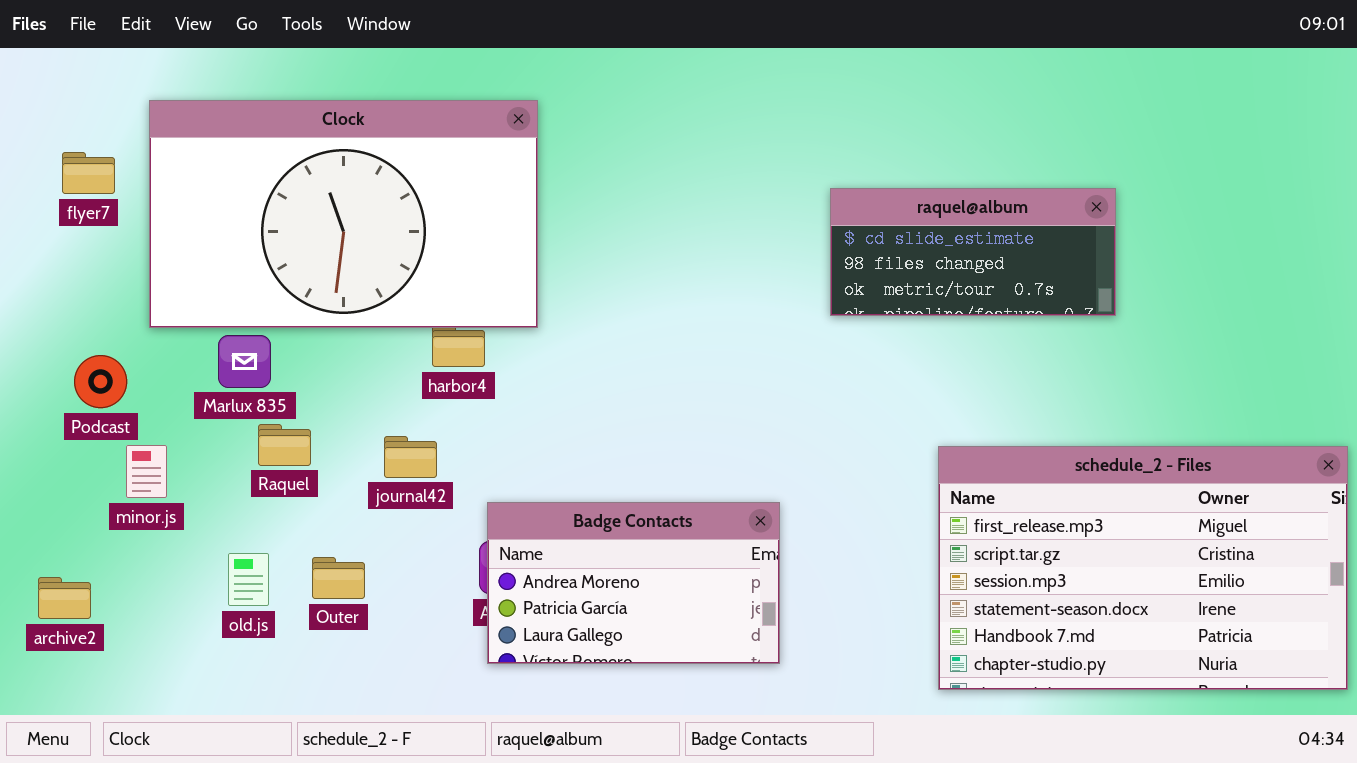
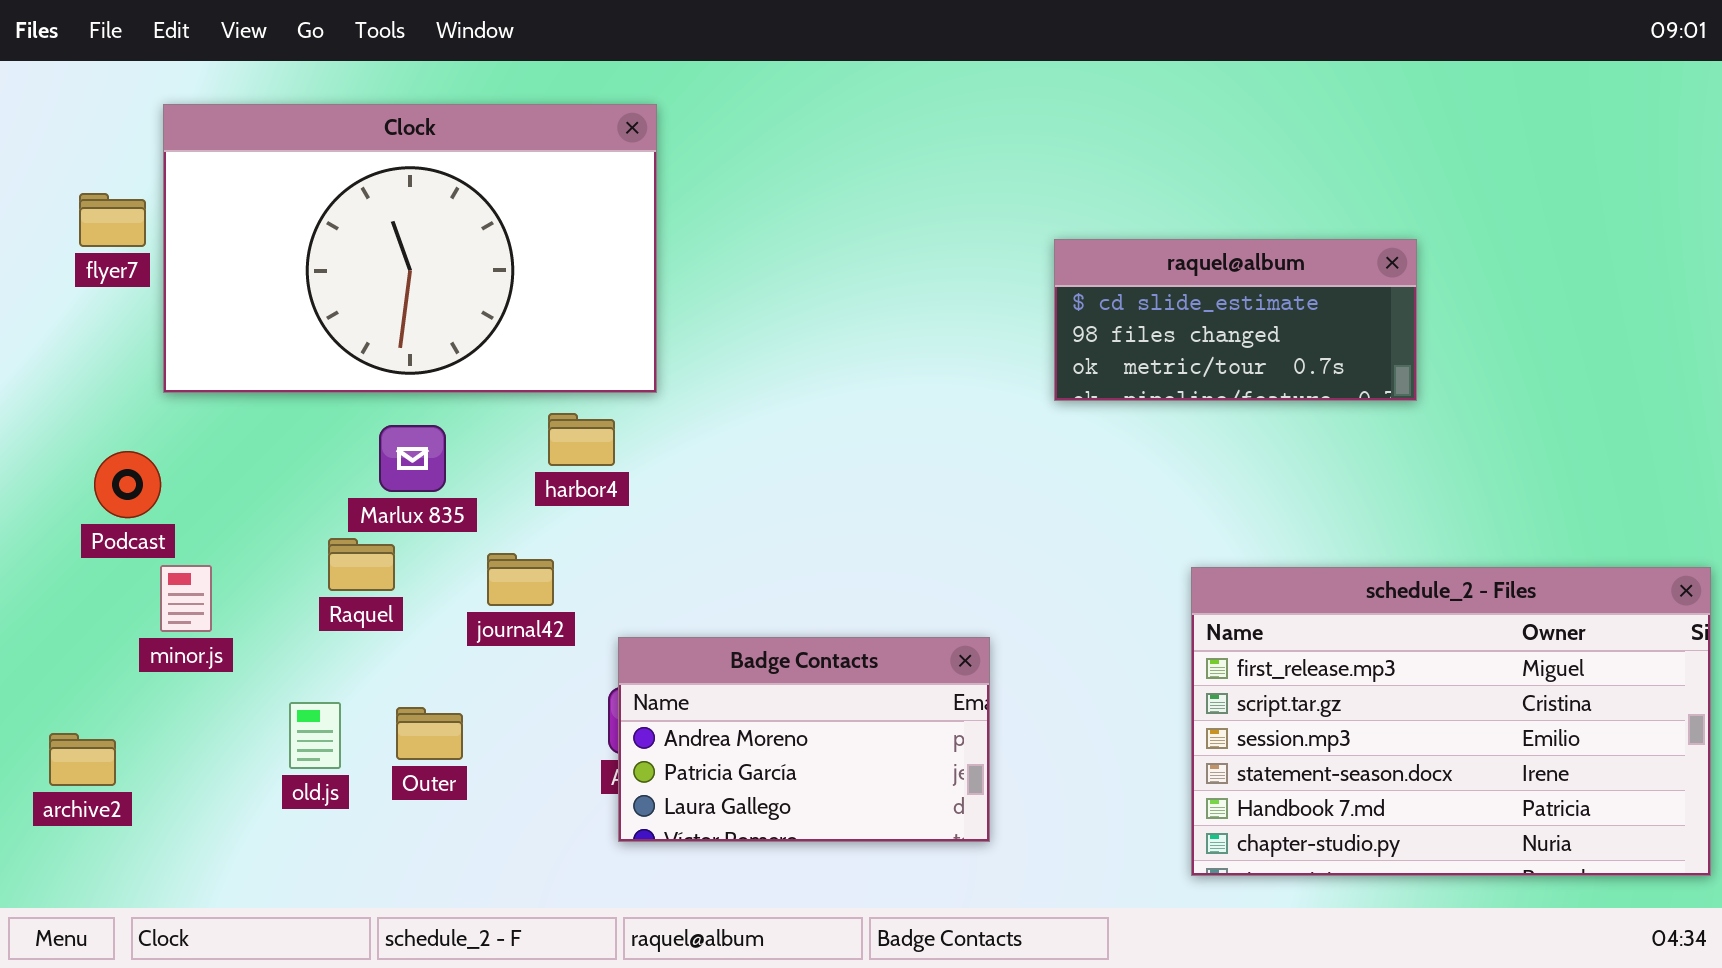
Clock: [149,100,538,328] -> [163,104,657,393], moved
Marlux 835: [218,335,271,388] -> [379,425,446,492], moved

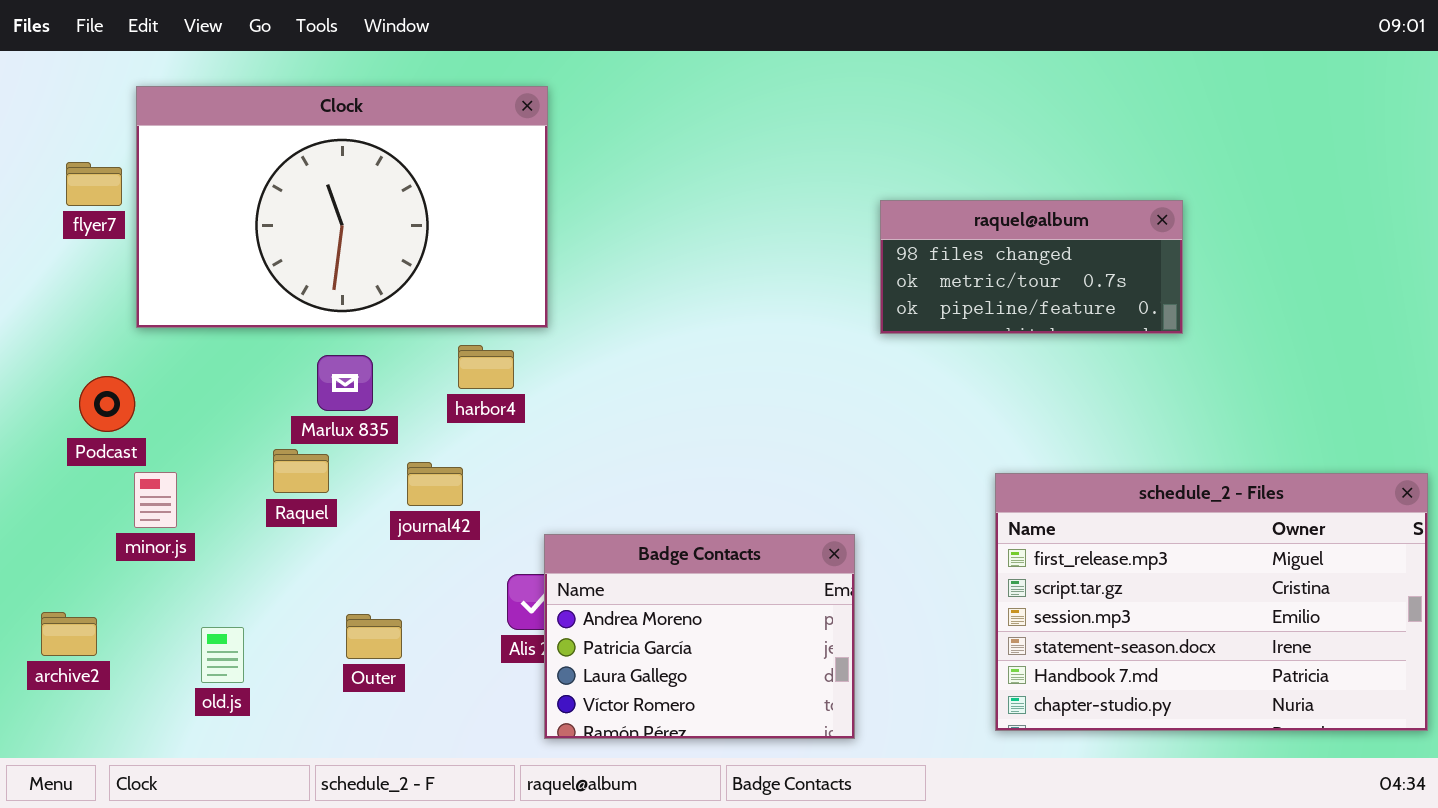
raquel@album: [1054,239,1417,401] -> [880,200,1183,334], scrolled down 1 row
Badge Contacts: [618,637,990,842] -> [544,534,855,739], moved, resized
old.js: [289,702,341,769] -> [201,627,244,683], moved
Outer: [396,707,463,760] -> [346,614,402,659], moved

